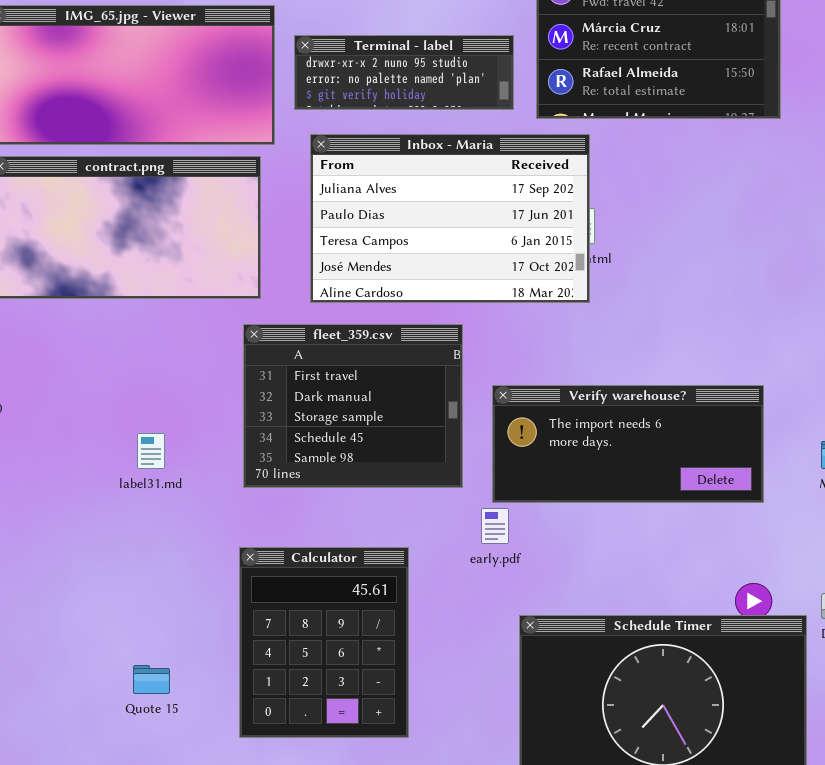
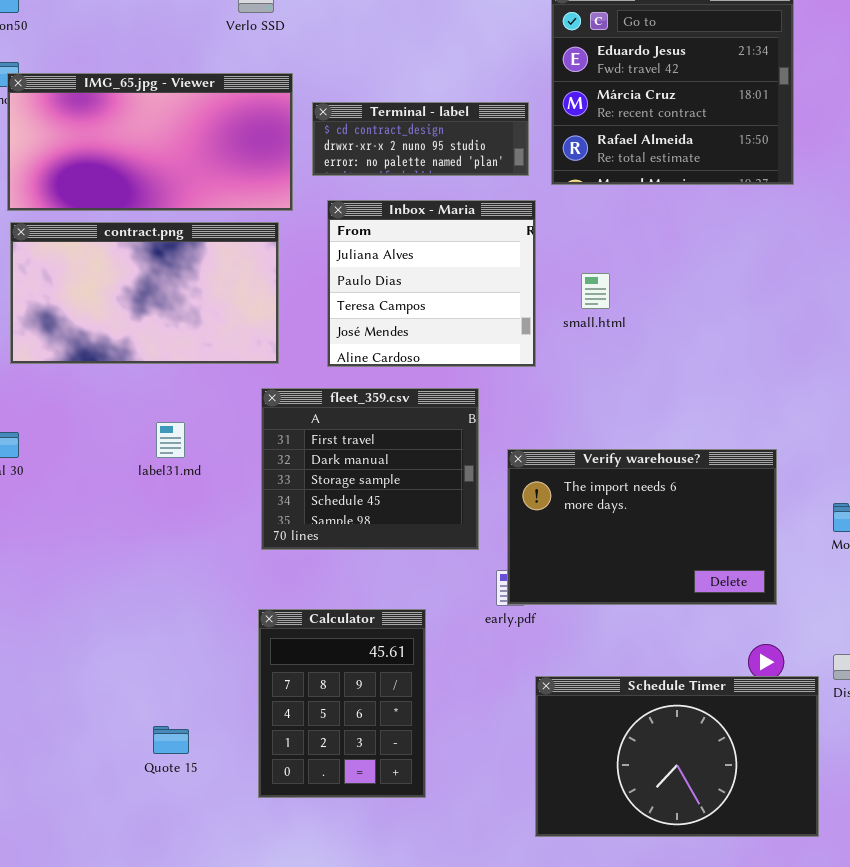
Terminal - label: [294,35,514,110] -> [312,102,529,176], scrolled up 1 row
Inbox - Maria: [310,134,590,303] -> [327,200,536,367], resized
Verify warehouse?: [492,385,764,503] -> [507,449,777,605], resized
label31.md: [137,433,165,469] -> [156,422,185,458], moved

